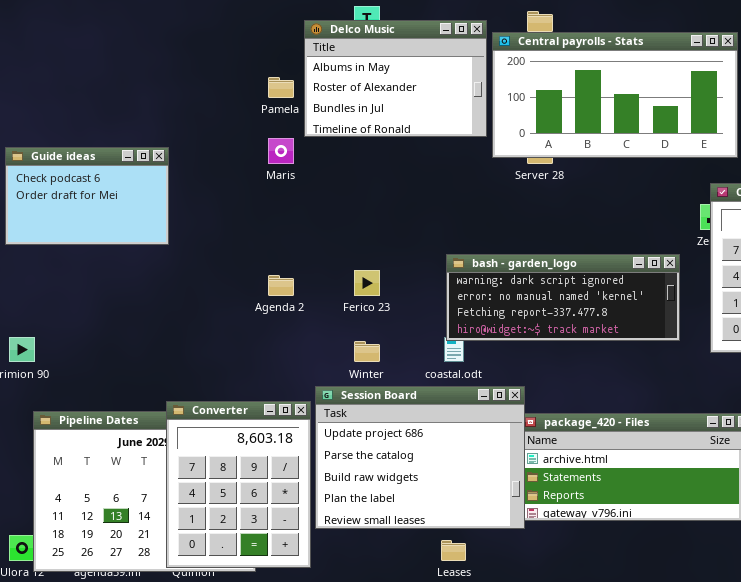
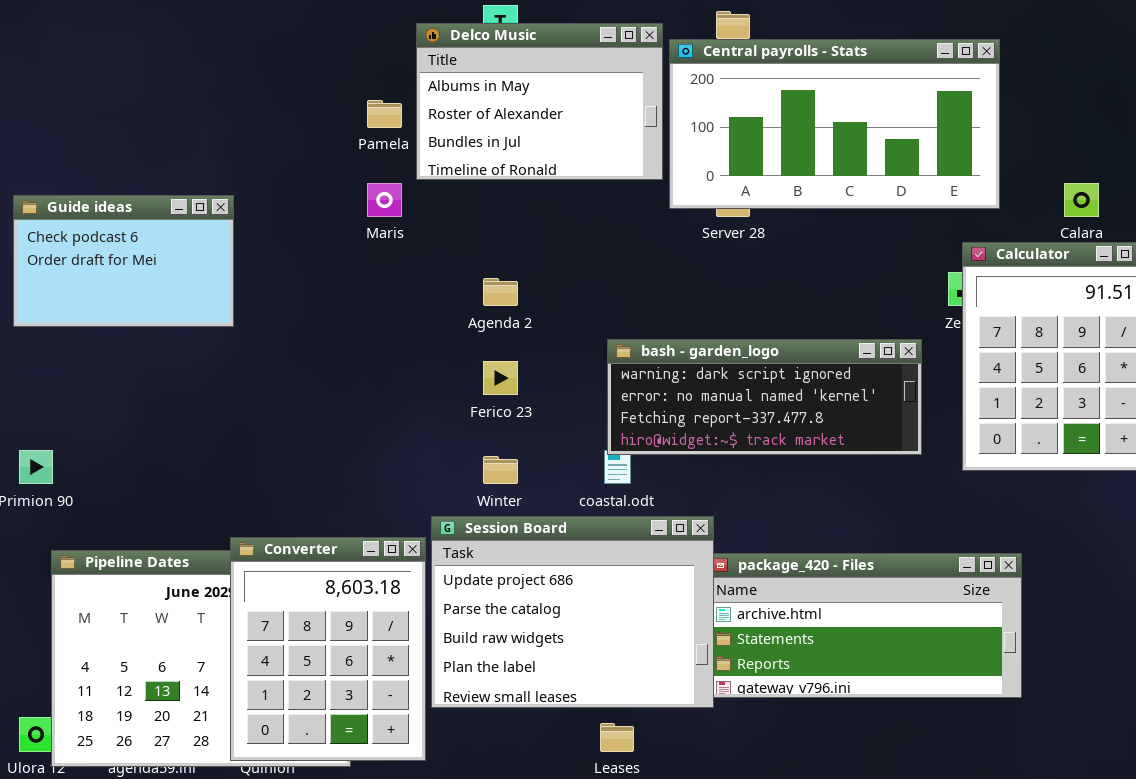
Agenda 2: [268,275,294,296] -> [483,278,518,306], moved

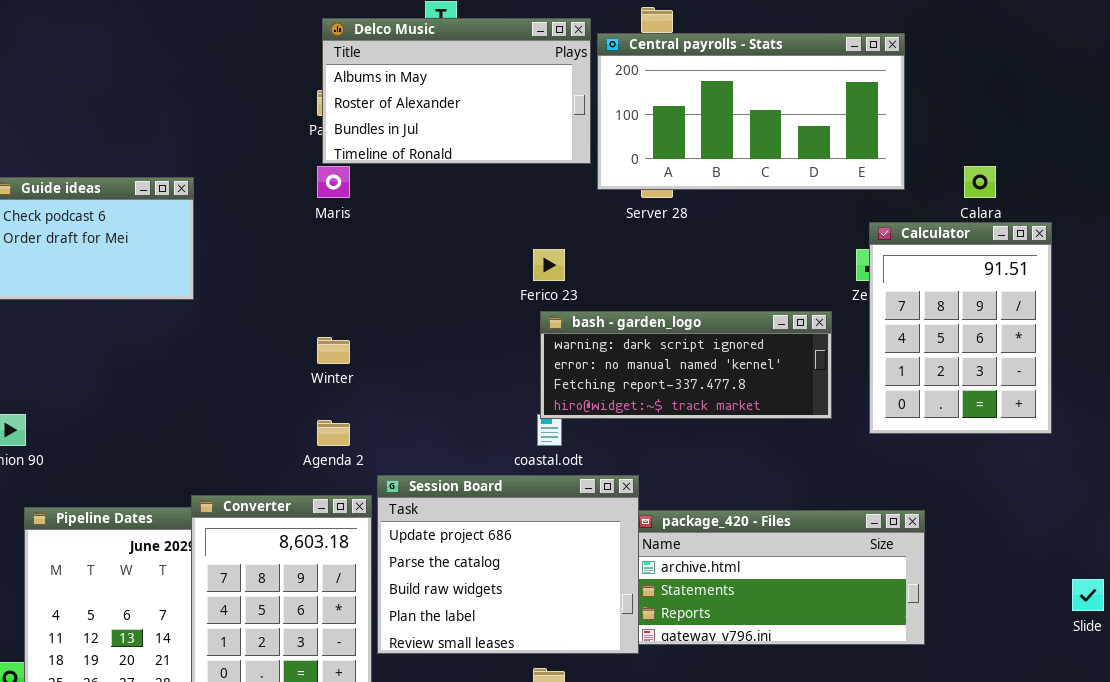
Delco Music: [416,23,663,180] -> [322,18,591,164], resized
Agenda 2: [483,278,518,306] -> [317,420,350,446], moved
Ferico 23: [483,361,518,395] -> [533,249,565,281], moved
Winter: [483,456,518,484] -> [317,337,350,364], moved

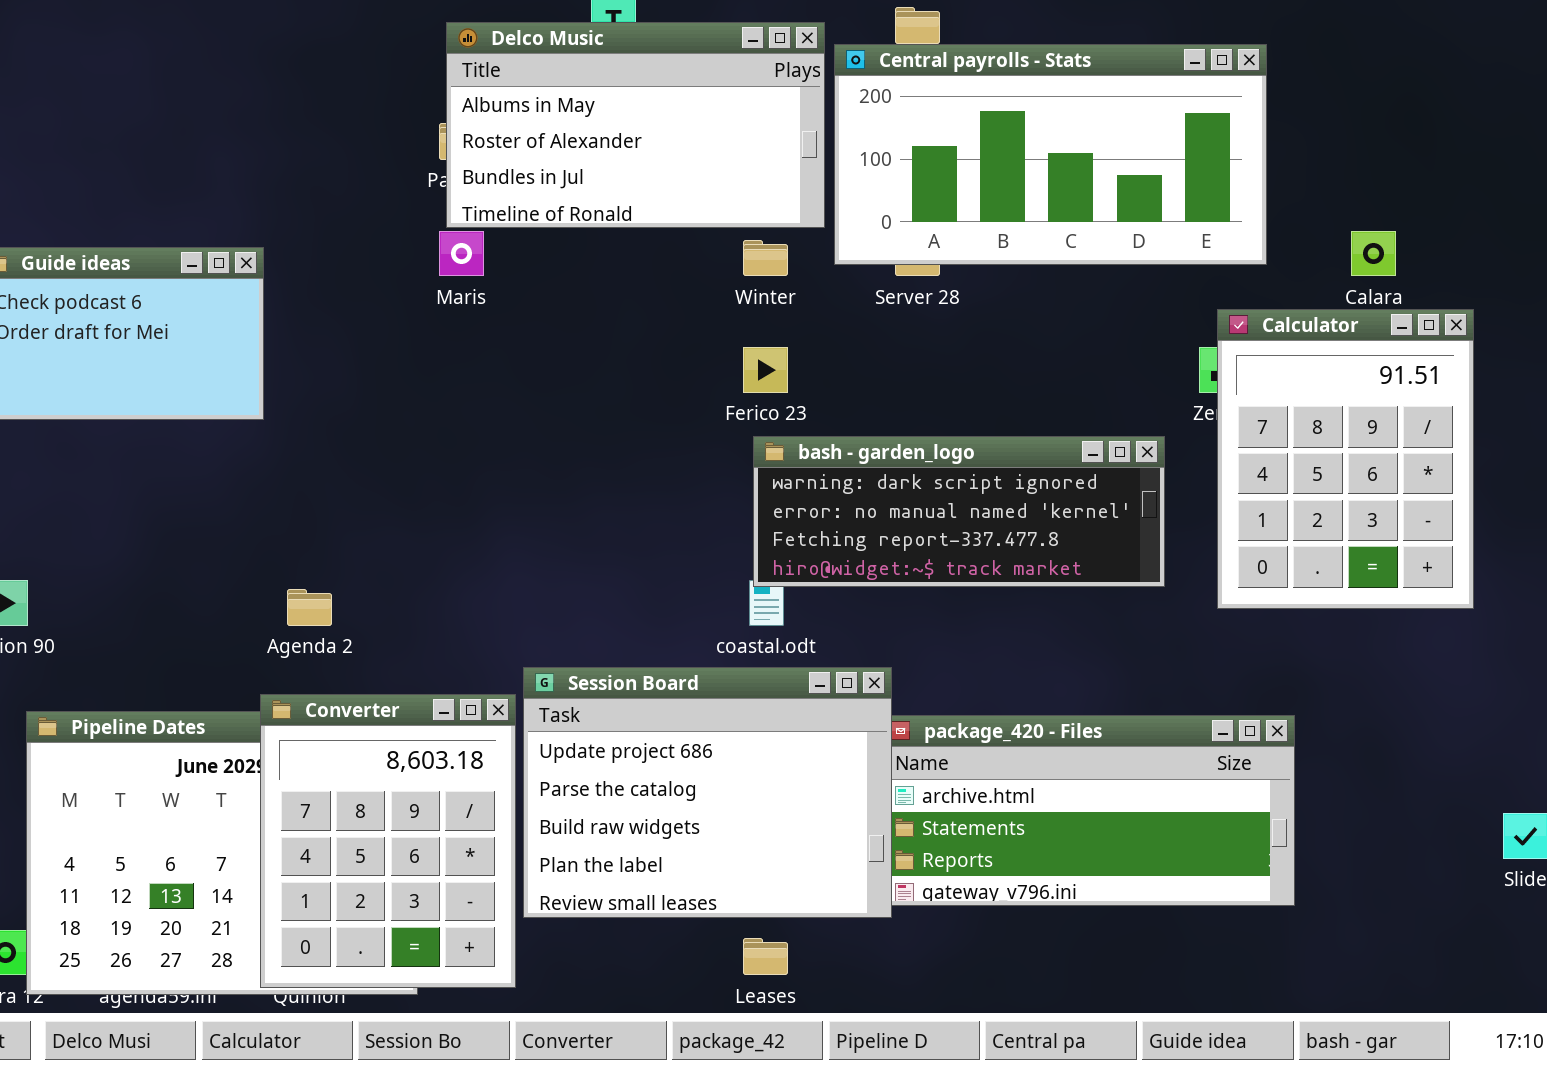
Winter: [317,337,350,364] -> [743,240,788,276], moved
Agenda 2: [317,420,350,446] -> [287,589,332,626], moved

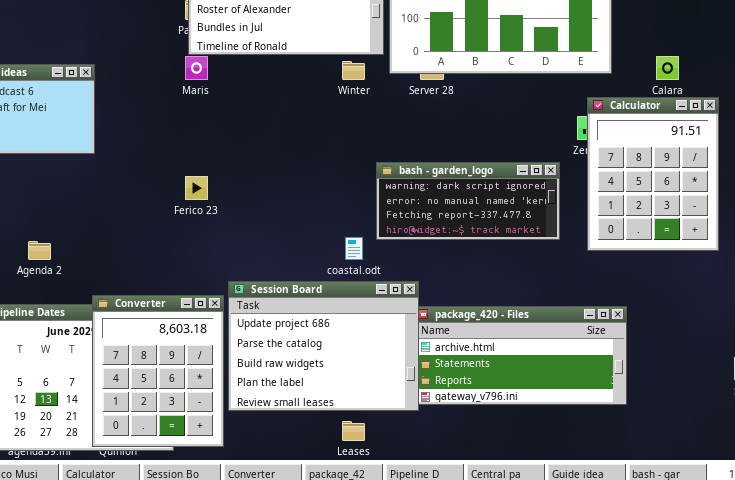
Ferico 23: [743,347,788,393] -> [185,176,208,200], moved
bash - garden_logo: [753,436,1165,587] -> [376,162,560,240], resized
Agenda 2: [287,589,332,626] -> [28,241,51,260], moved

